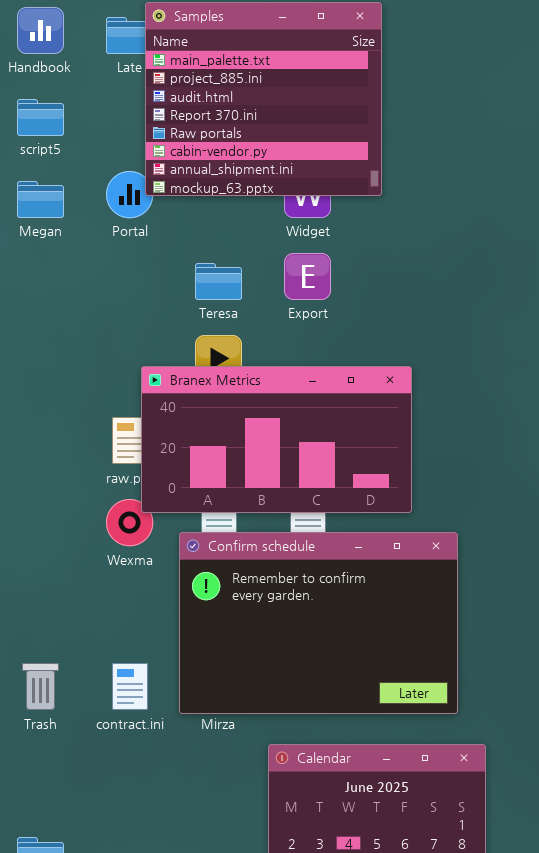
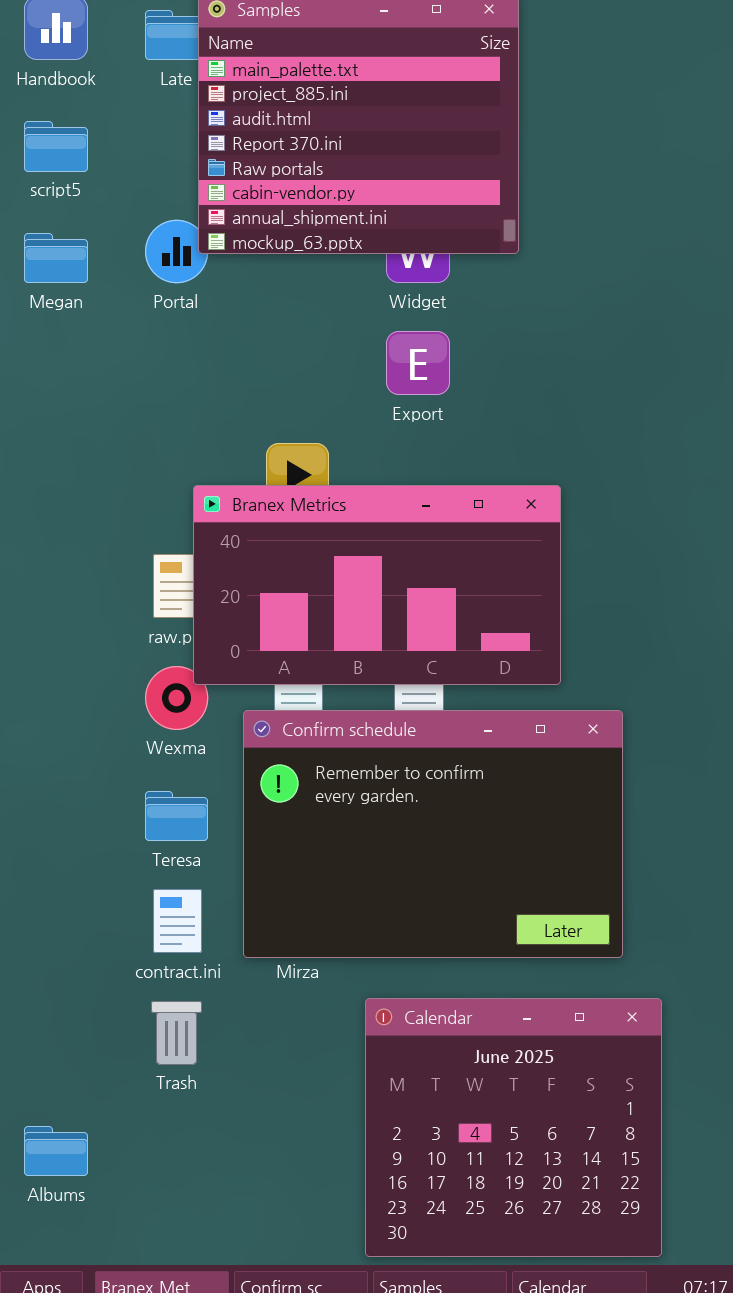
Teresa: [195,263,242,300] -> [145,791,208,841], moved
Trash: [22,663,59,710] -> [151,1001,202,1065], moved

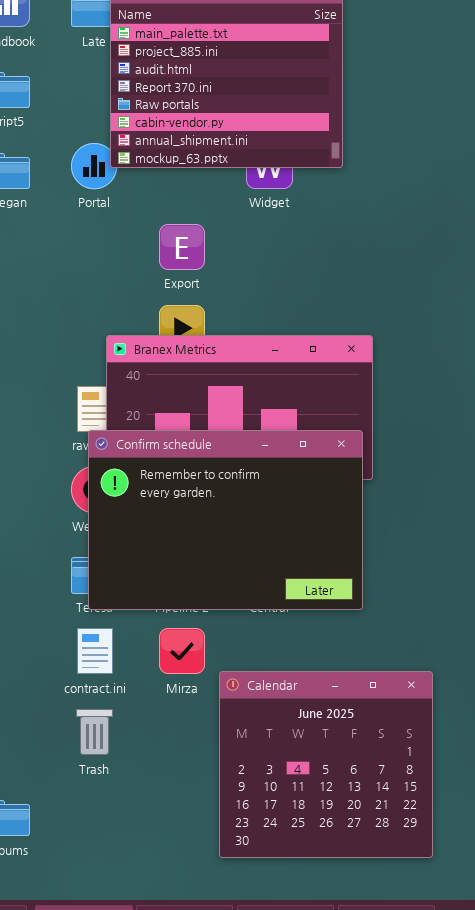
Export: [386,331,450,395] -> [159,224,205,270], moved
Confirm schedule: [243,710,623,958] -> [88,430,363,610], moved
Calendar: [365,998,662,1257] -> [219,671,433,858], moved

